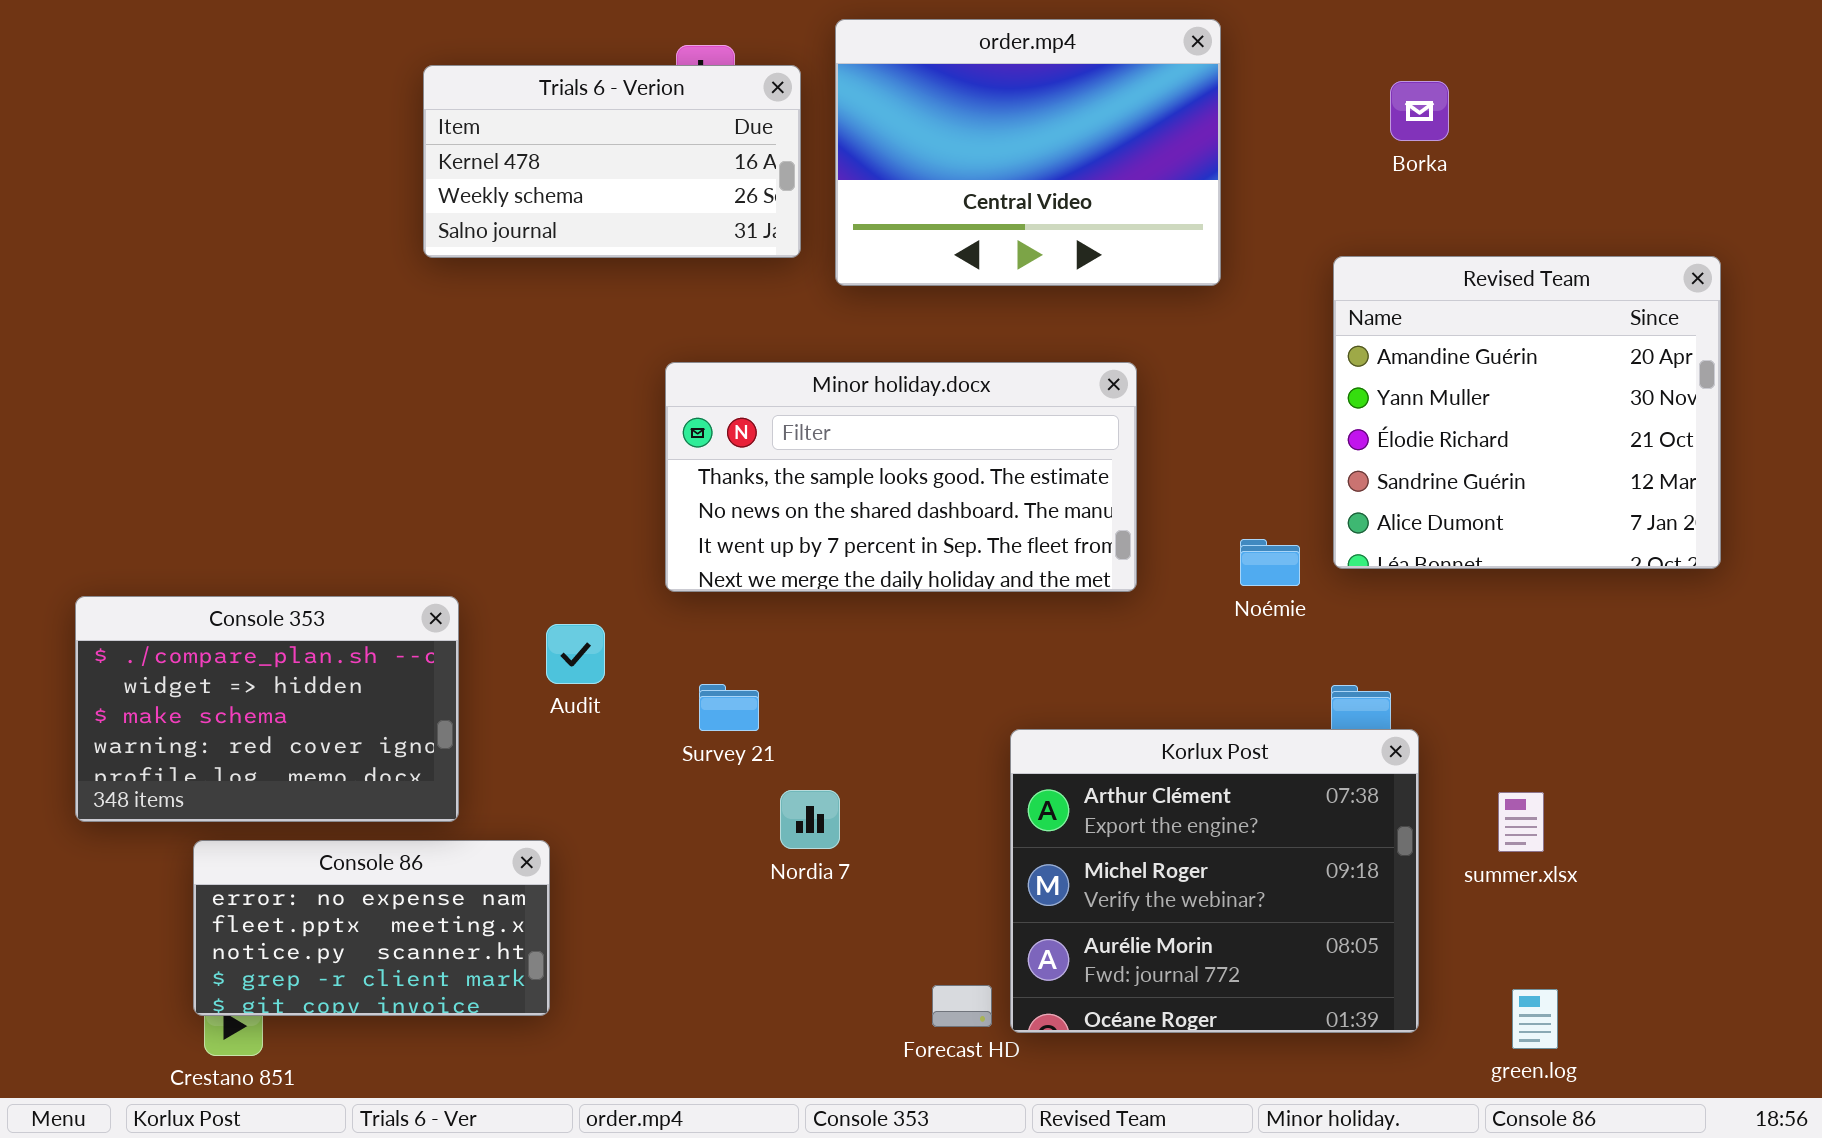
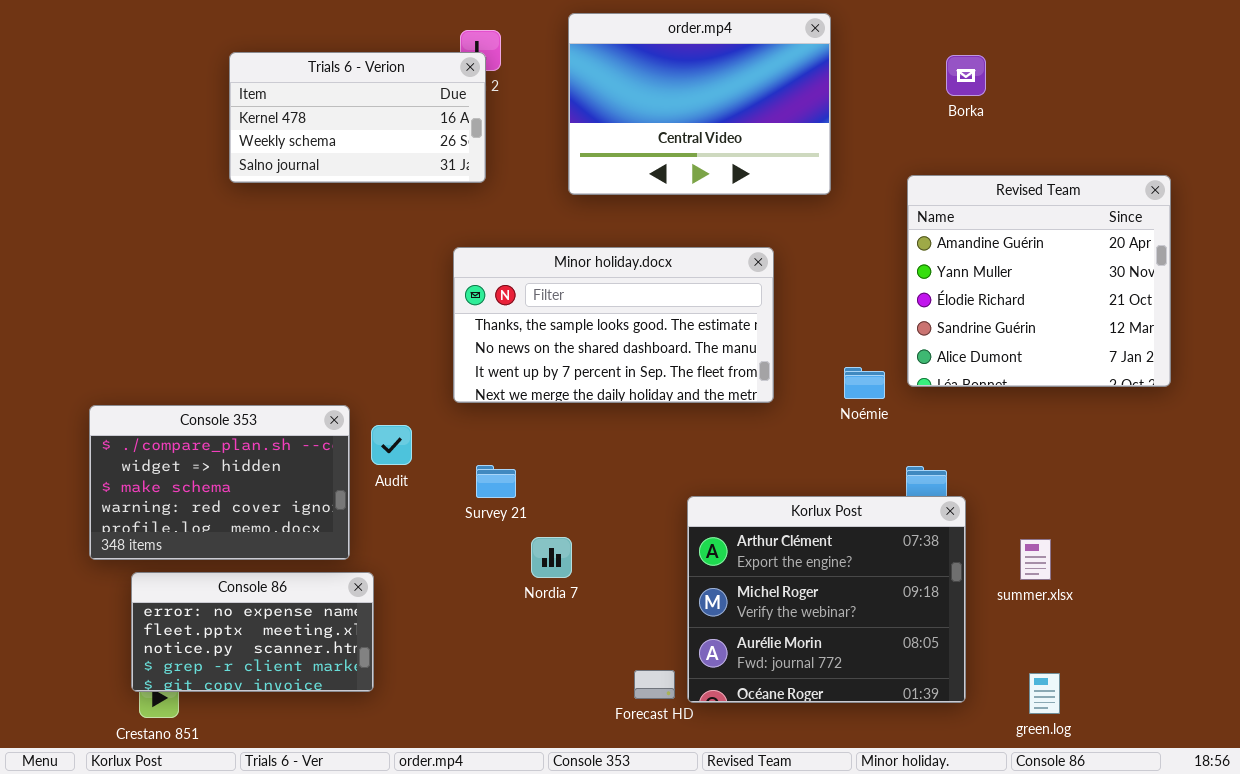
Trials 6 - Verion: [423,65,801,258] -> [229,52,486,183], moved
Console 353: [75,596,459,822] -> [89,405,350,560], moved

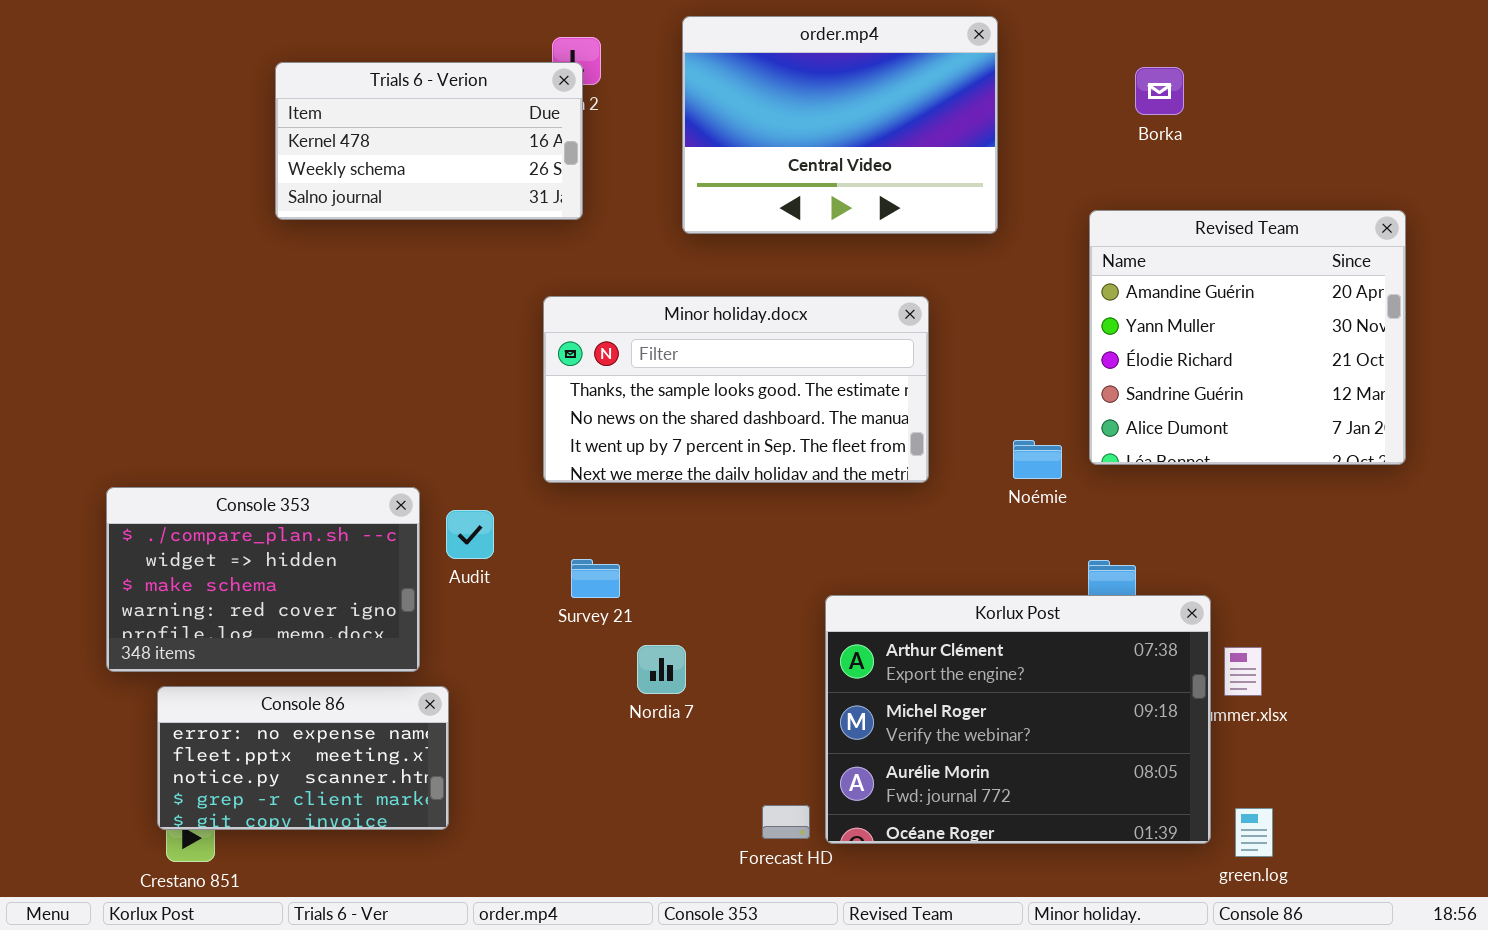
Korlux Post: [687,496,966,703] -> [825,595,1211,844], resized

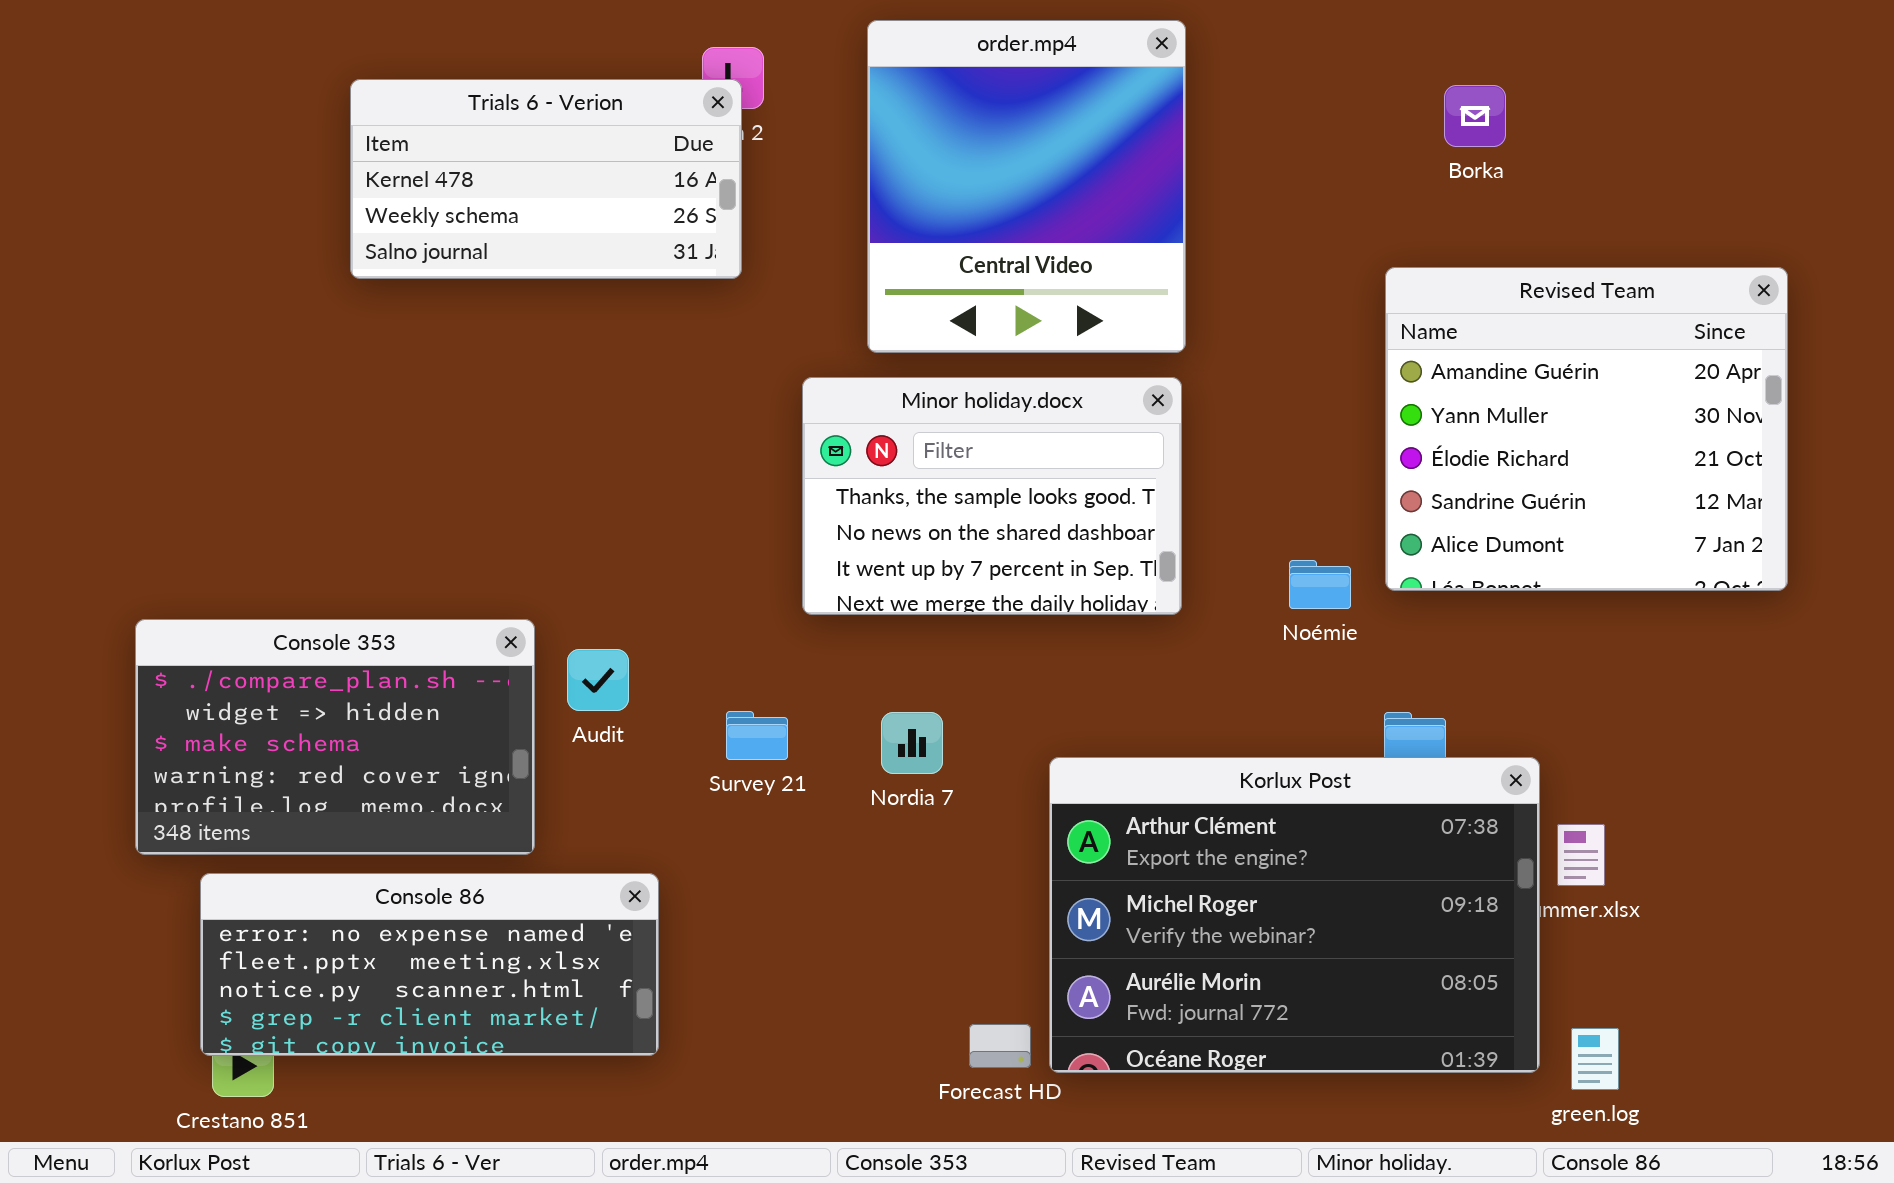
order.mp4: [682,16,998,234] -> [867,20,1186,353], resized
Minor holiday.docx: [543,296,929,483] -> [802,377,1182,615], resized
Nordia 7: [637,645,686,694] -> [881,712,943,774], moved
Console 86: [157,686,449,830] -> [200,873,659,1056], resized

